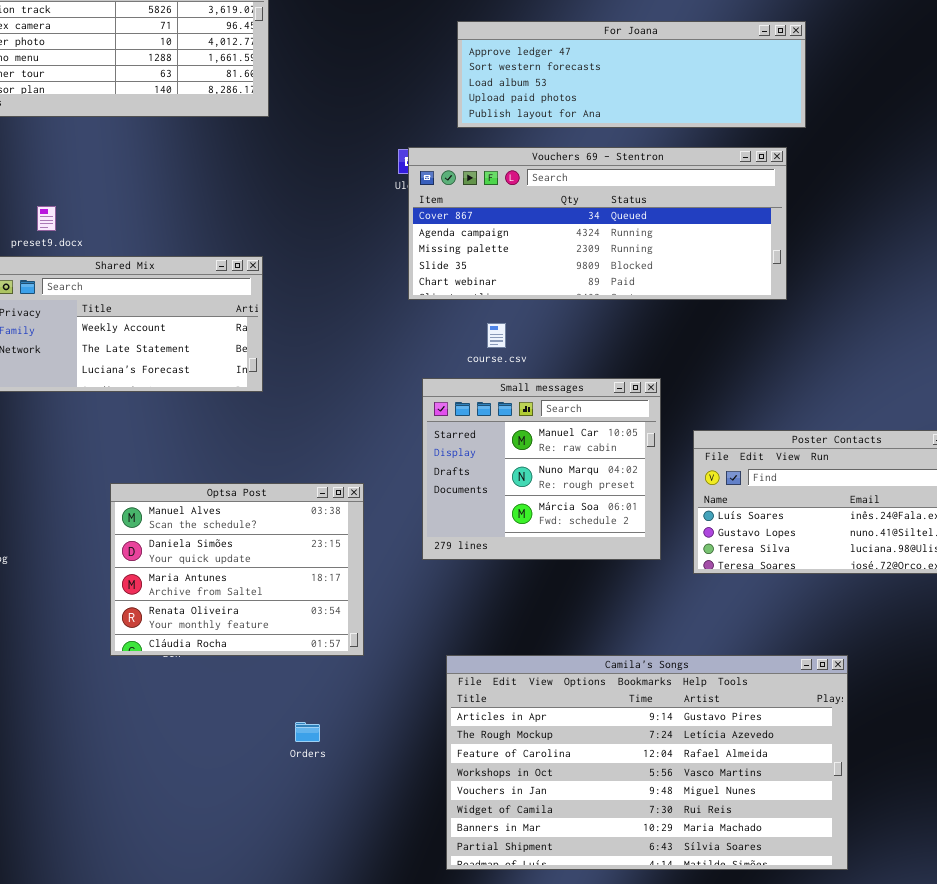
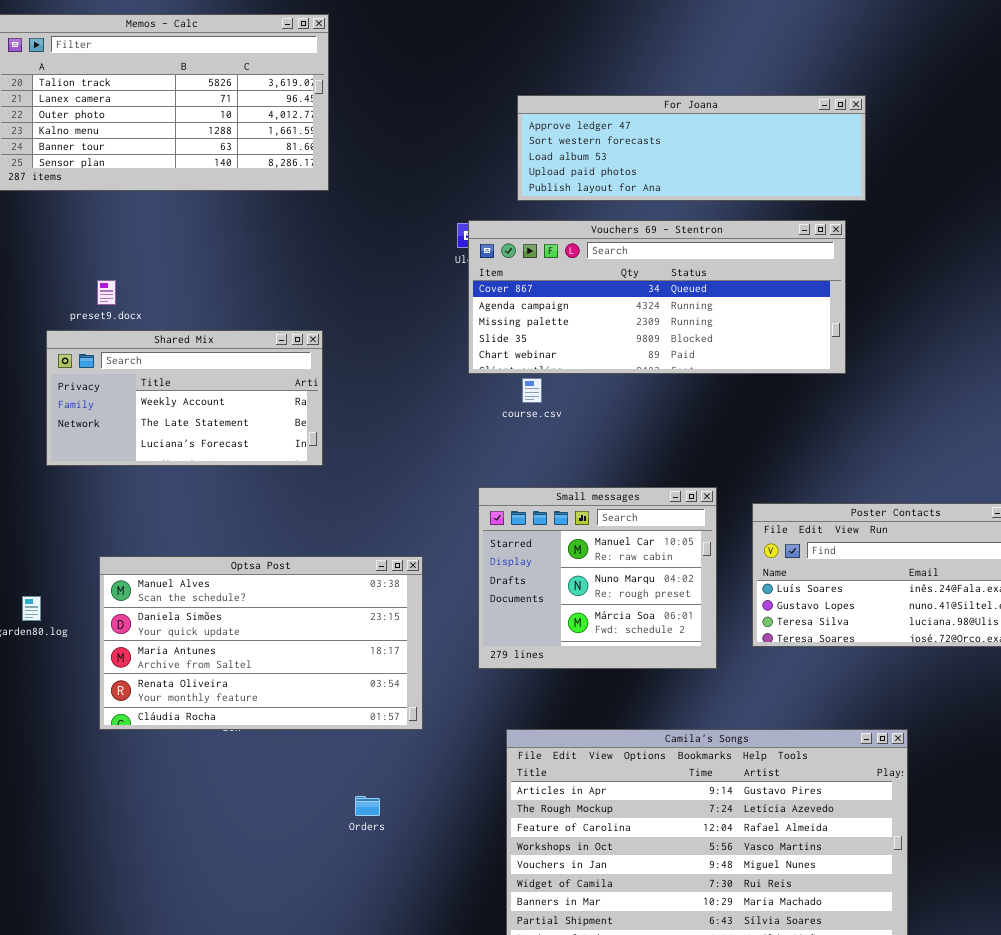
course.csv: [487,323,506,348] -> [522,378,542,403], moved
Small messages: [422,378,661,560] -> [478,487,717,669], moved
Optsa Post: [110,483,364,656] -> [99,556,423,730], resized

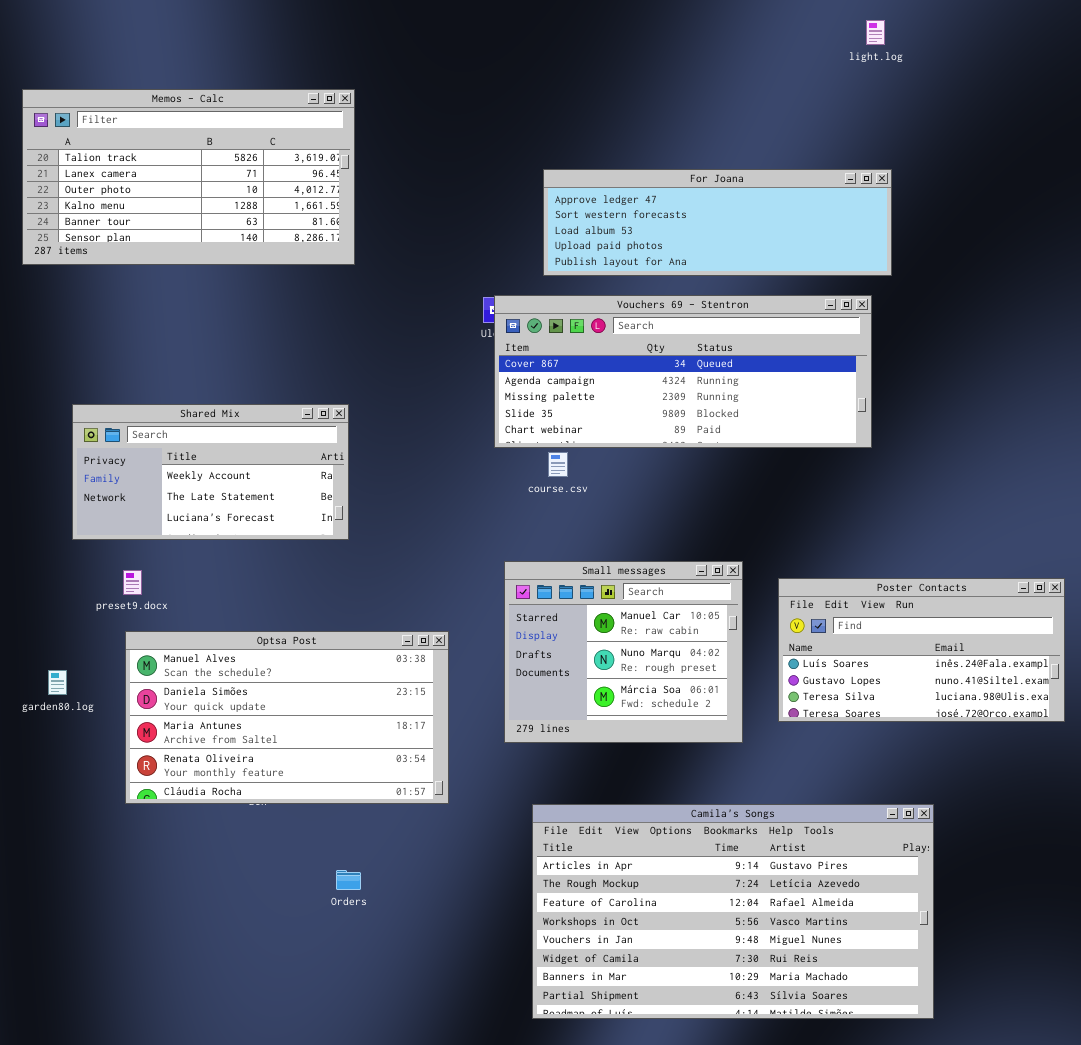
preset9.docx: [97,280,116,305] -> [123,570,142,595], moved
Orders: [355,796,380,816] -> [336,870,361,890], moved

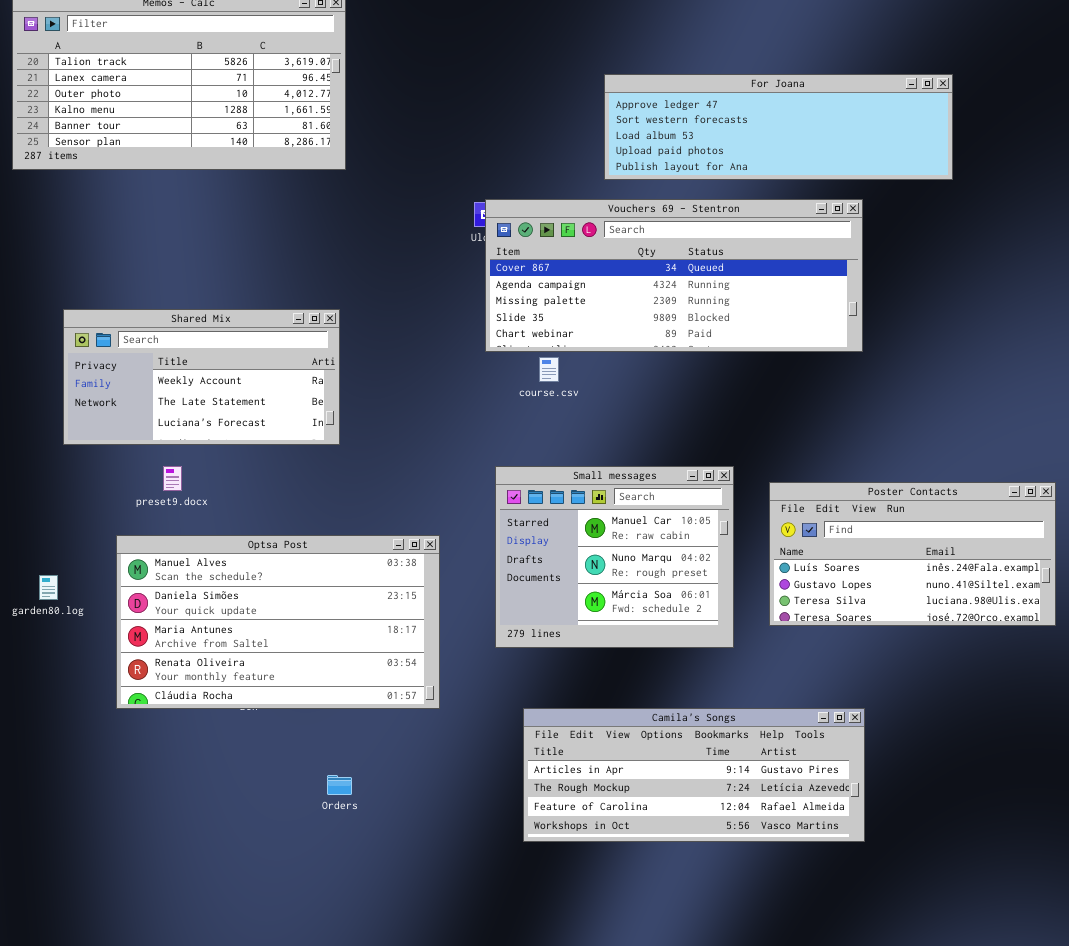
For Joana: [543,169,892,276] -> [604,74,953,180], moved
preset9.docx: [123,570,142,595] -> [163,466,182,491], moved
Camila's Songs: [532,804,934,1019] -> [523,708,865,842], resized

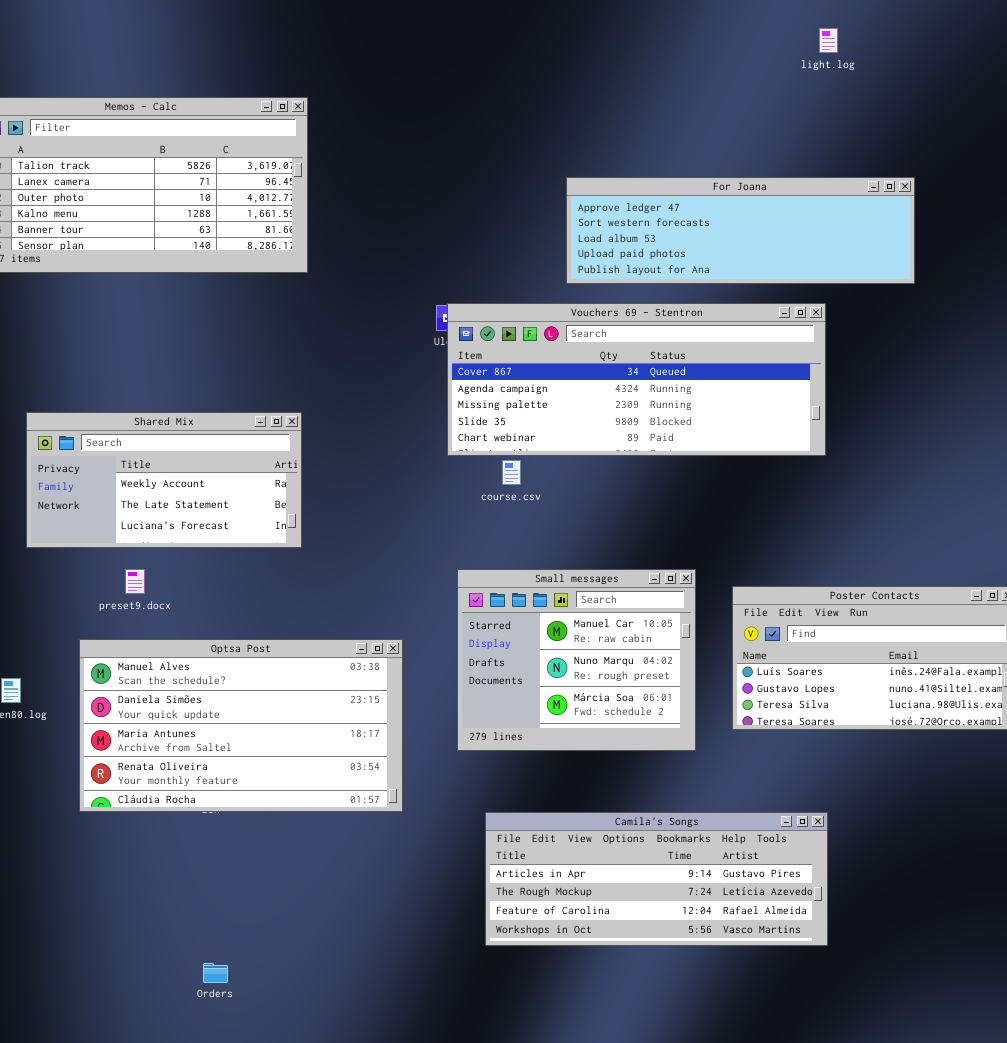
Orders: [327,775,352,795] -> [203,963,228,983], moved

